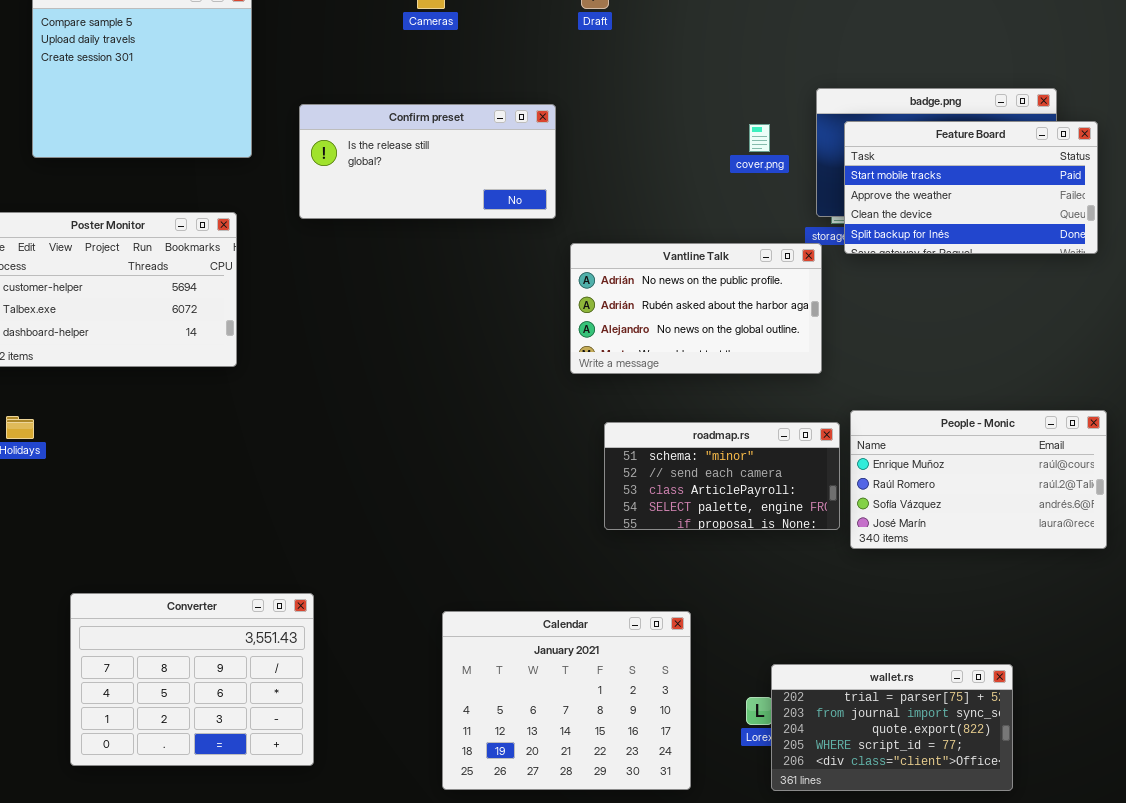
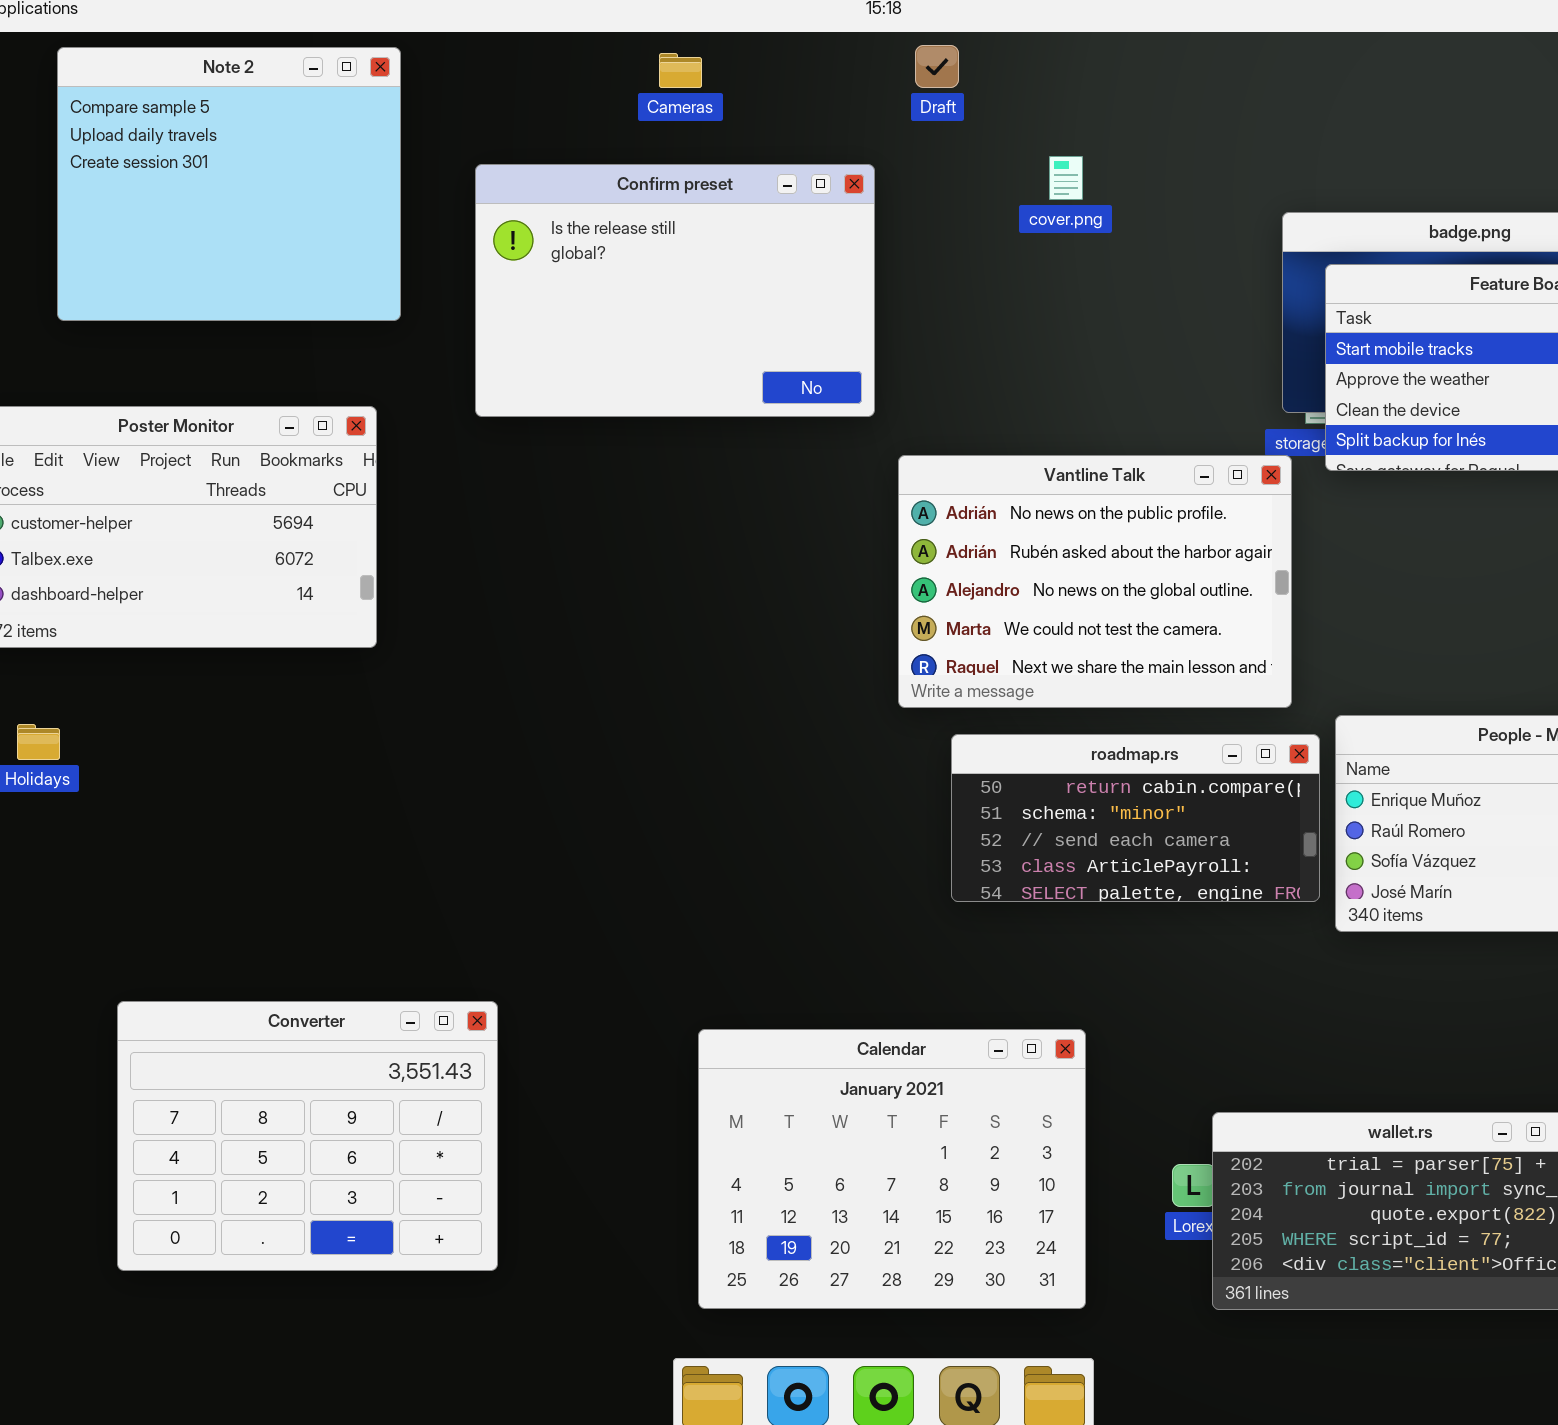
Confirm preset: [299,104,556,219] -> [475,164,875,417], resized
cover.png: [749,124,770,152] -> [1049,156,1083,200], moved
Vantline Talk: [570,243,822,374] -> [898,455,1292,708], resized
roadmap.rs: [604,422,840,530] -> [951,734,1320,902], scrolled up 1 row

